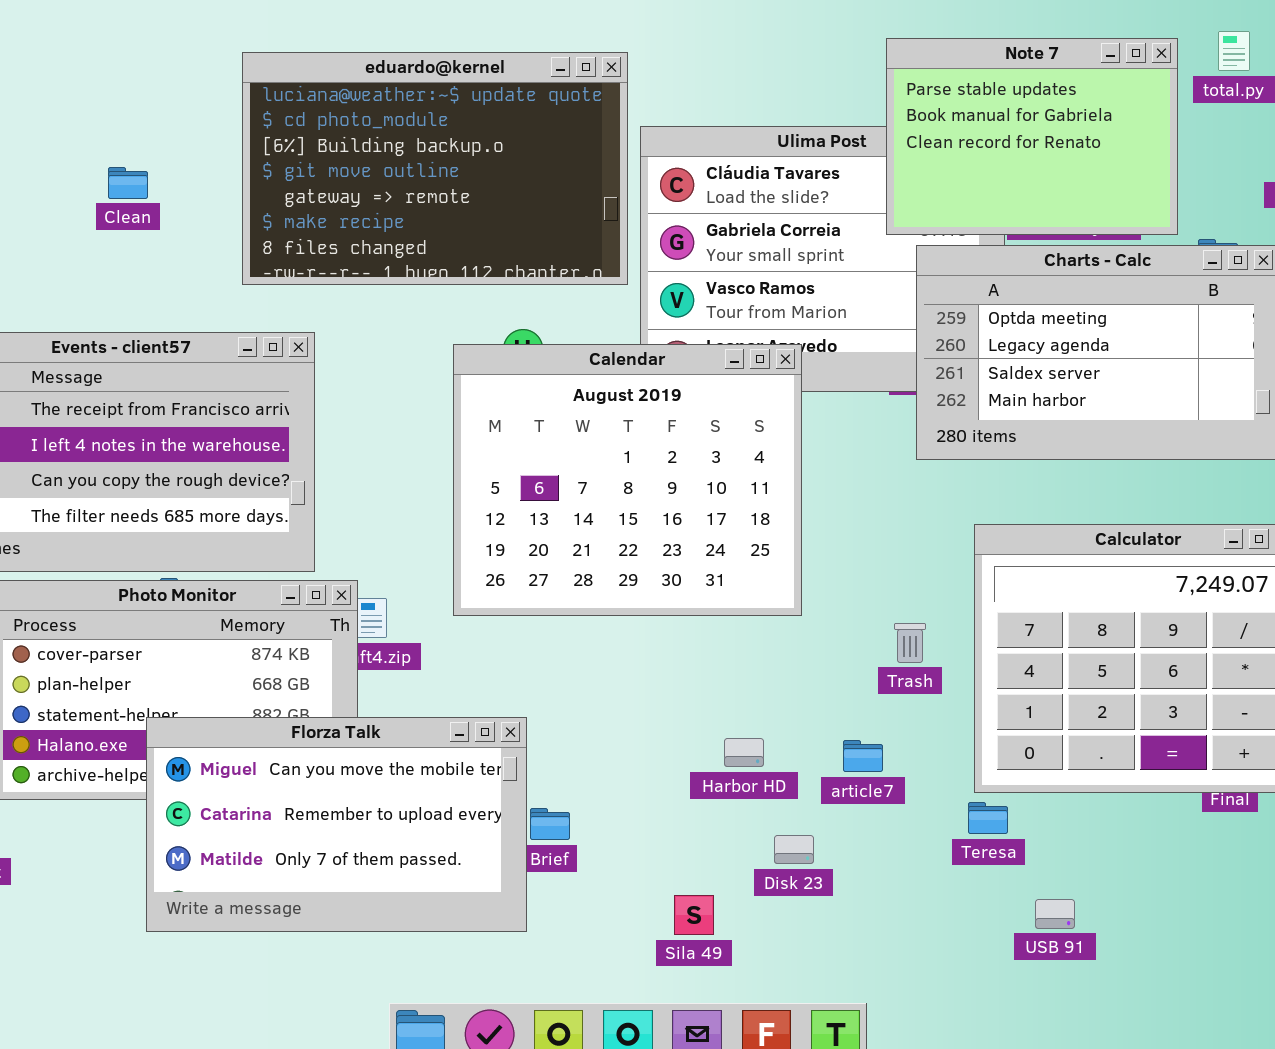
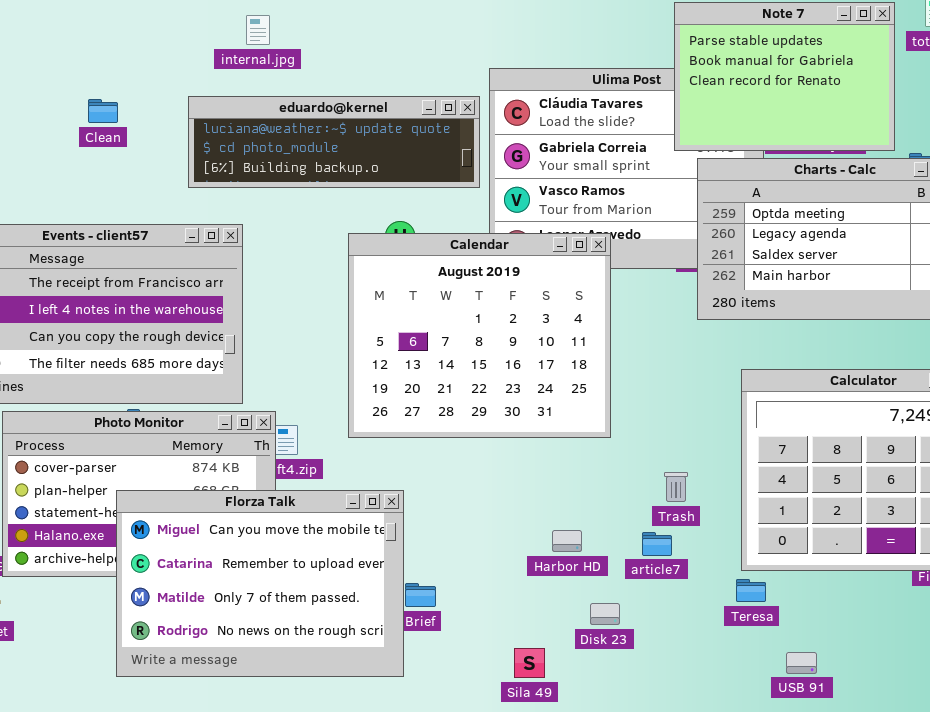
eduardo@kernel: [242,52,628,285] -> [188,96,480,188], resized
Trash: [894,623,926,663] -> [664,472,688,502], moved
Florza Talk: [146,717,527,932] -> [116,490,404,677], resized

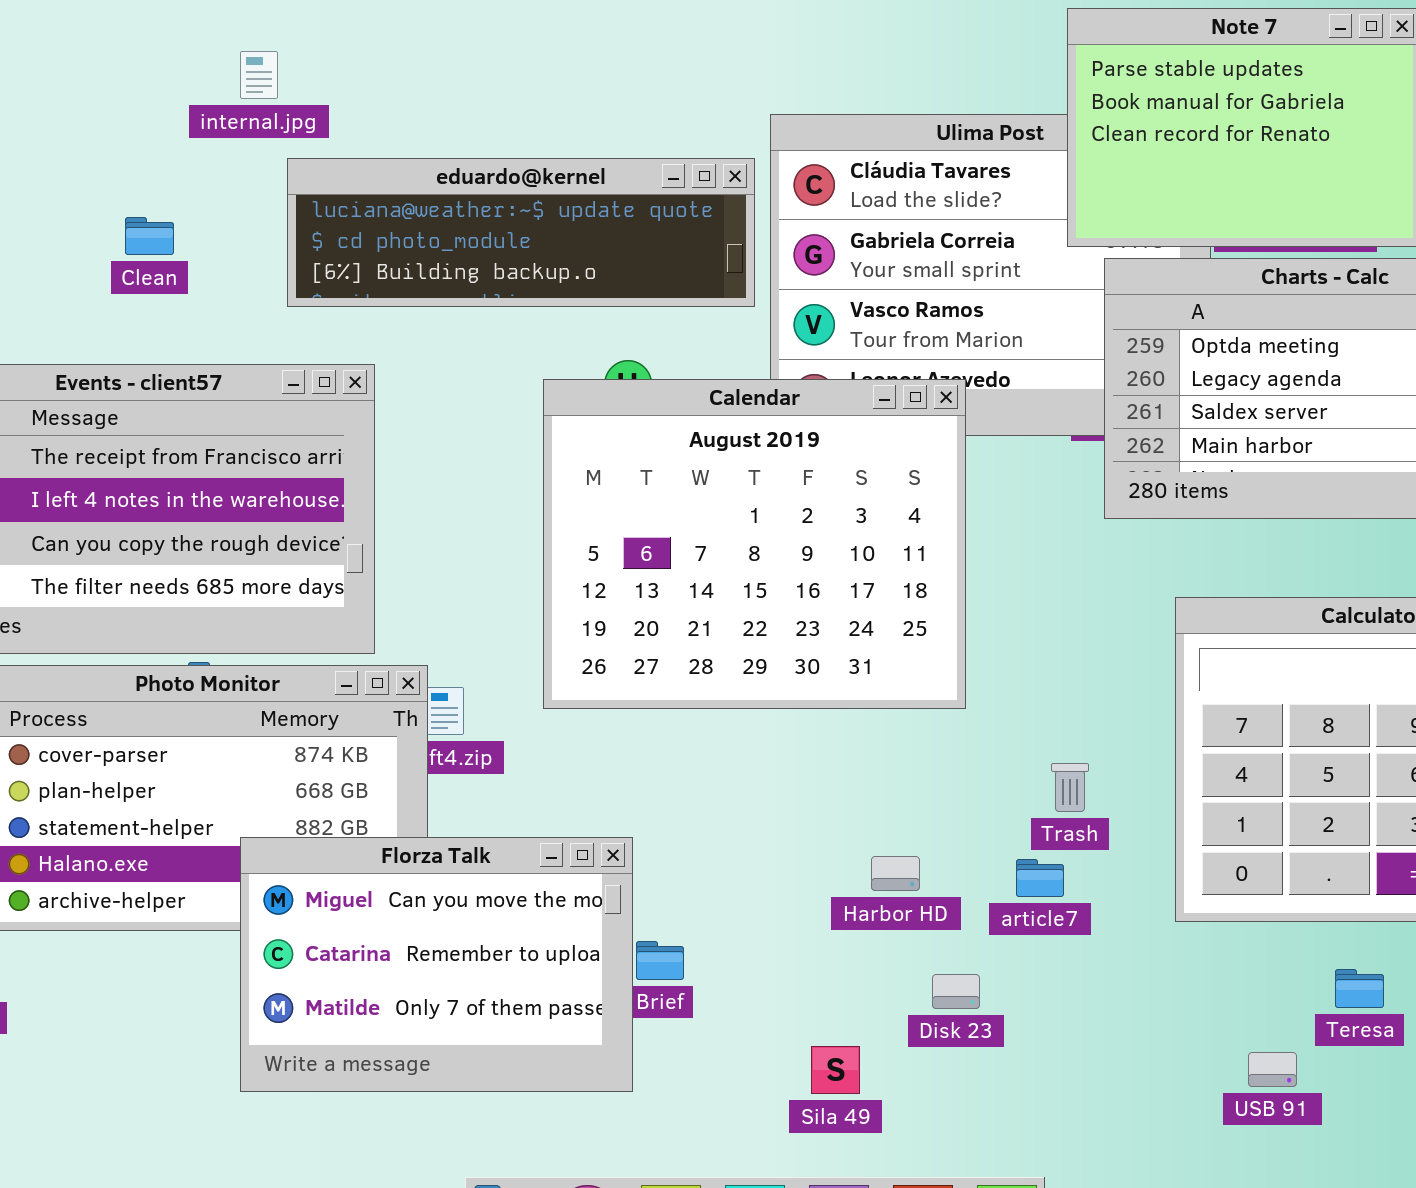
internal.jpg: [246,15,270,45] -> [240,51,278,99], moved
Clean: [88,99,118,123] -> [125,217,174,255], moved
Florza Talk: [116,490,404,677] -> [240,837,633,1092], resized
Teresa: [736,579,766,602] -> [1335,969,1384,1008], moved

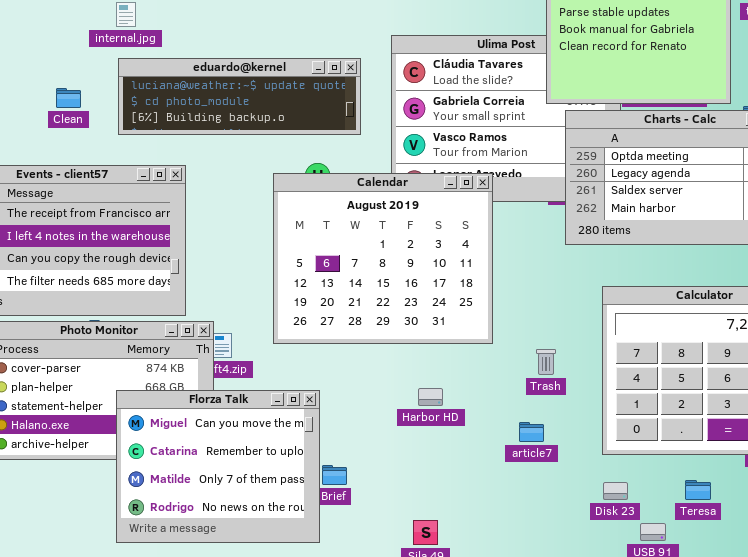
eduardo@kernel: [287,158,755,307] -> [118,58,361,135], moved
Trash: [1051,763,1089,812] -> [536,349,556,375], moved
Florza Talk: [240,837,633,1092] -> [116,390,320,543], resized
Harbor HD: [871,856,920,891] -> [418,388,443,406], moved
Disk 23: [932,974,980,1009] -> [603,482,628,500], moved

